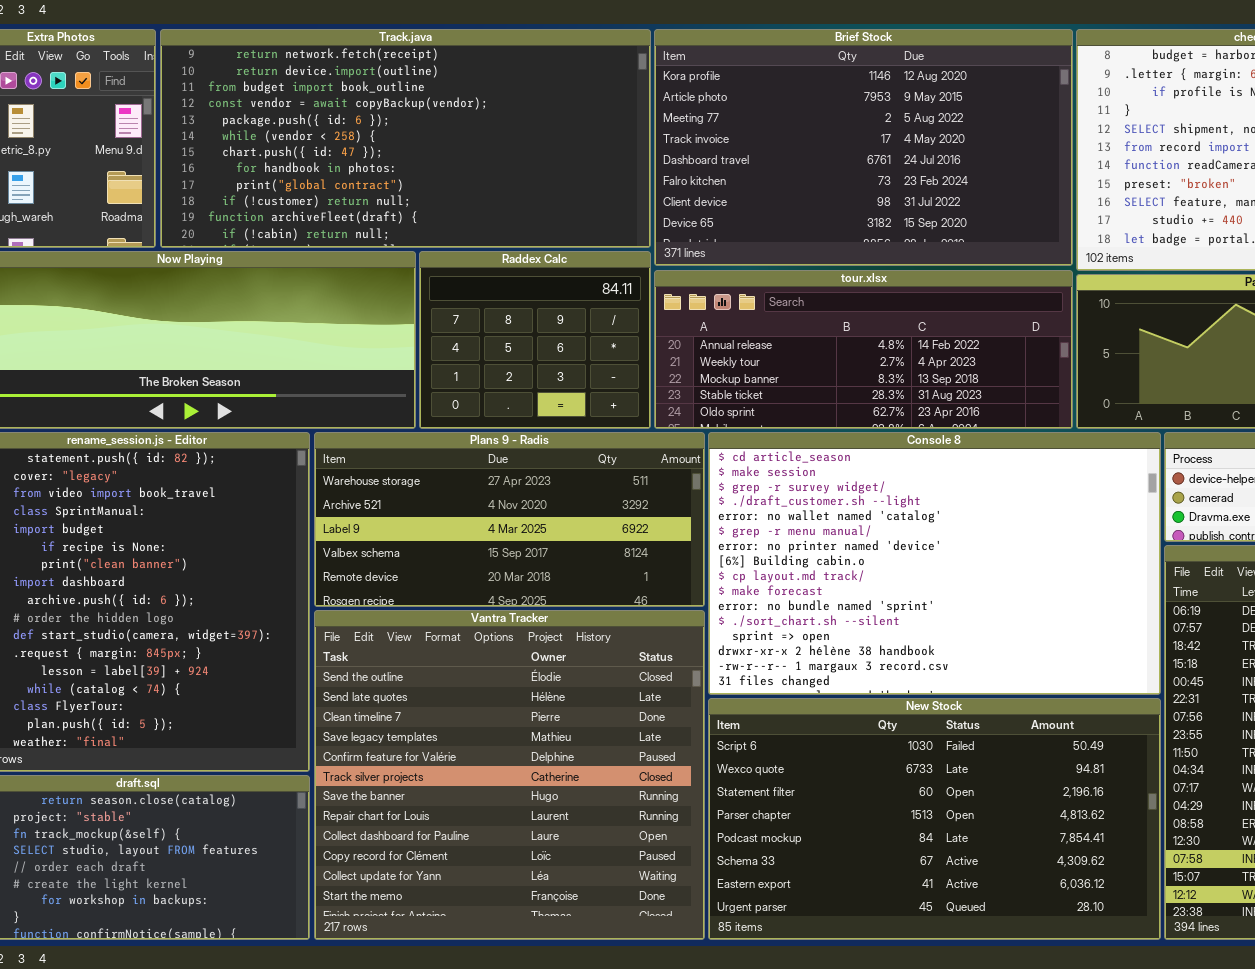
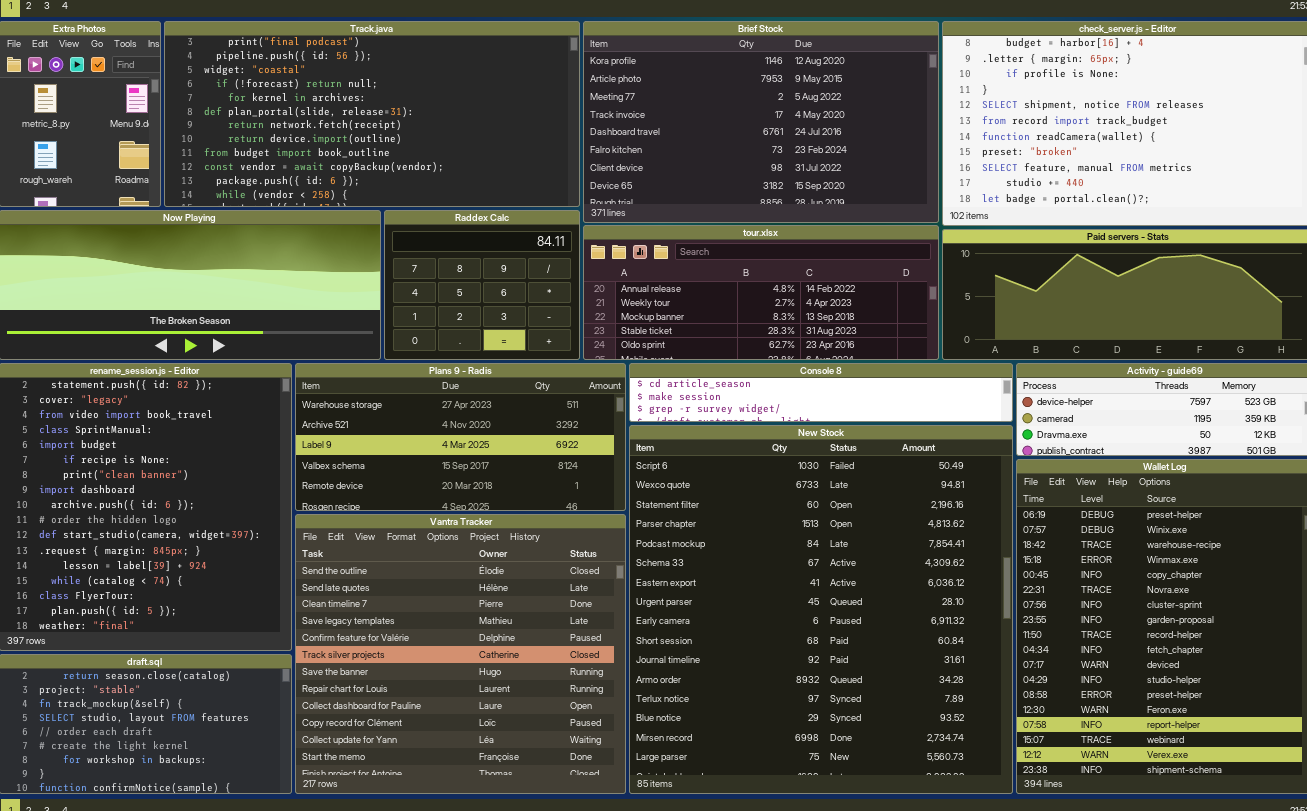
Track.java: [160,29,651,248] -> [164,21,580,207], scrolled up 6 rows
Console 8: [708,432,1161,695] -> [629,363,1013,422], resized
New Stock: [708,698,1161,940] -> [629,425,1013,794], resized

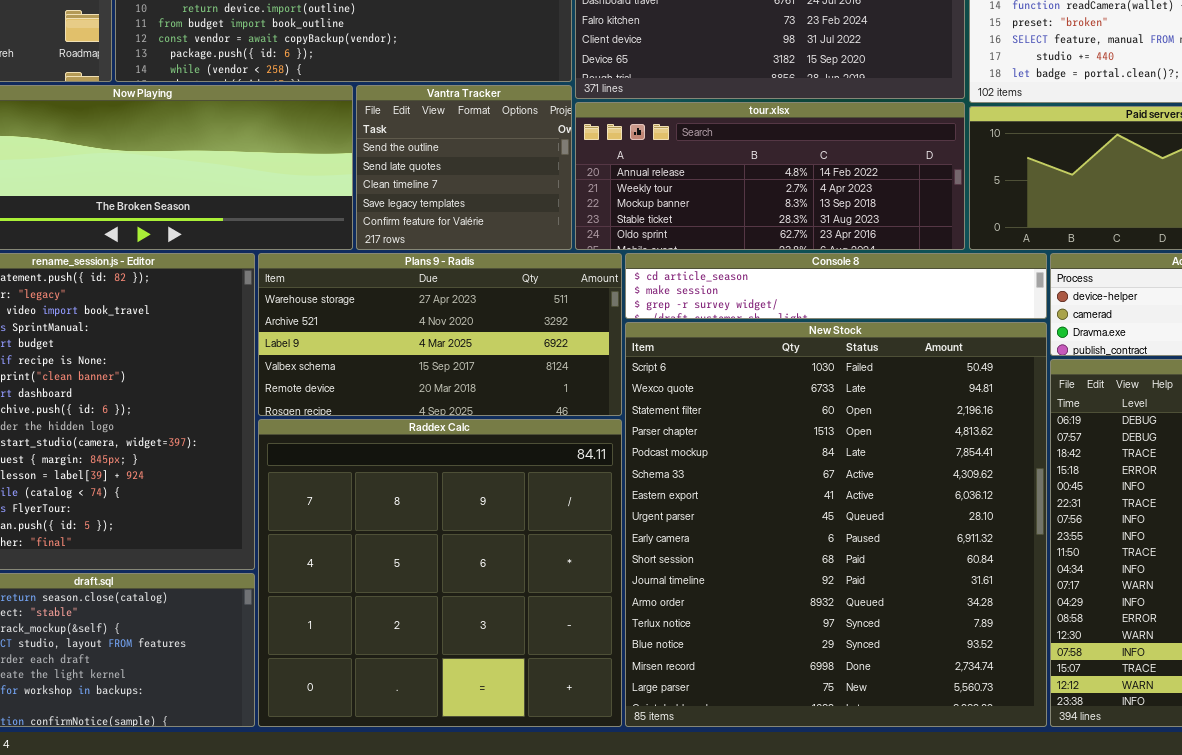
Raddex Calc: [384,210,580,360] -> [258,419,622,727], moved, resized
Vantra Tracker: [295,514,626,794] -> [356,85,572,250], moved, resized

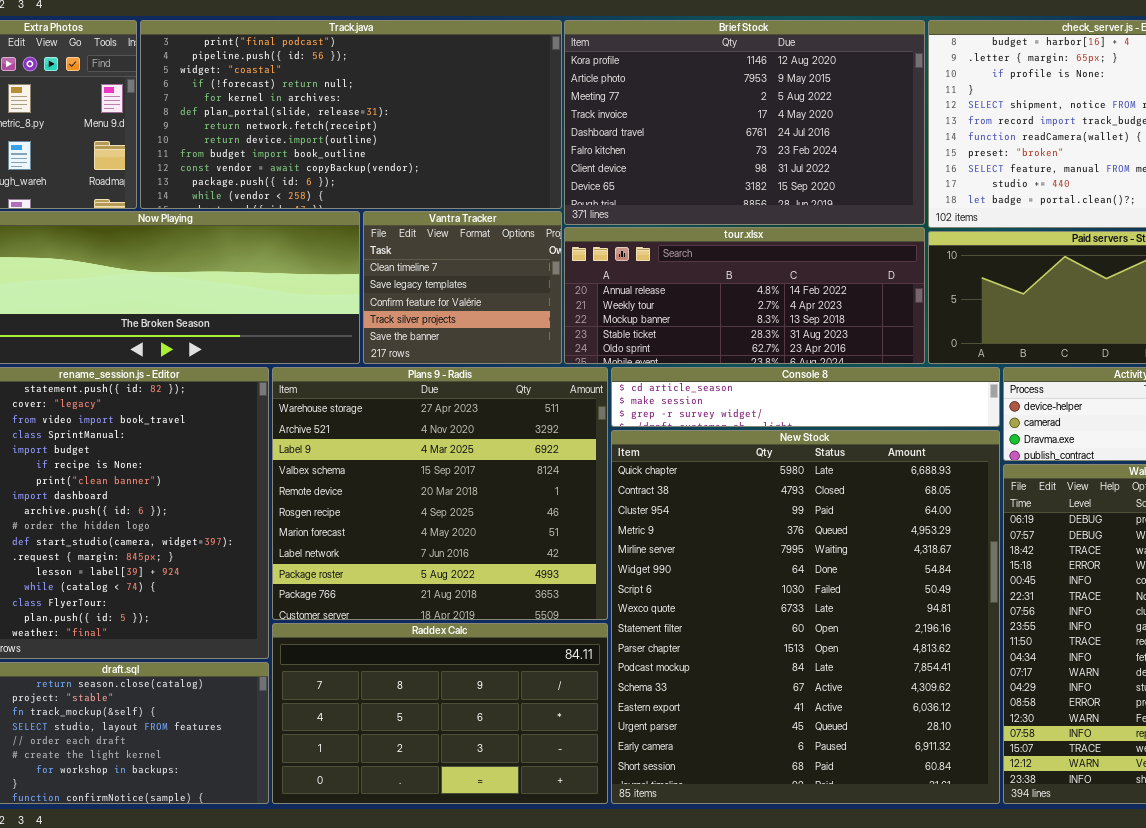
Vantra Tracker: [356,85,572,250] -> [363,211,562,364], scrolled down 2 rows
Plans 9 - Radis: [258,253,622,416] -> [272,367,608,620], resized
New Stock: [625,322,1047,727] -> [611,430,1000,804], scrolled up 6 rows
Raddex Calc: [258,419,622,727] -> [272,623,608,804], resized

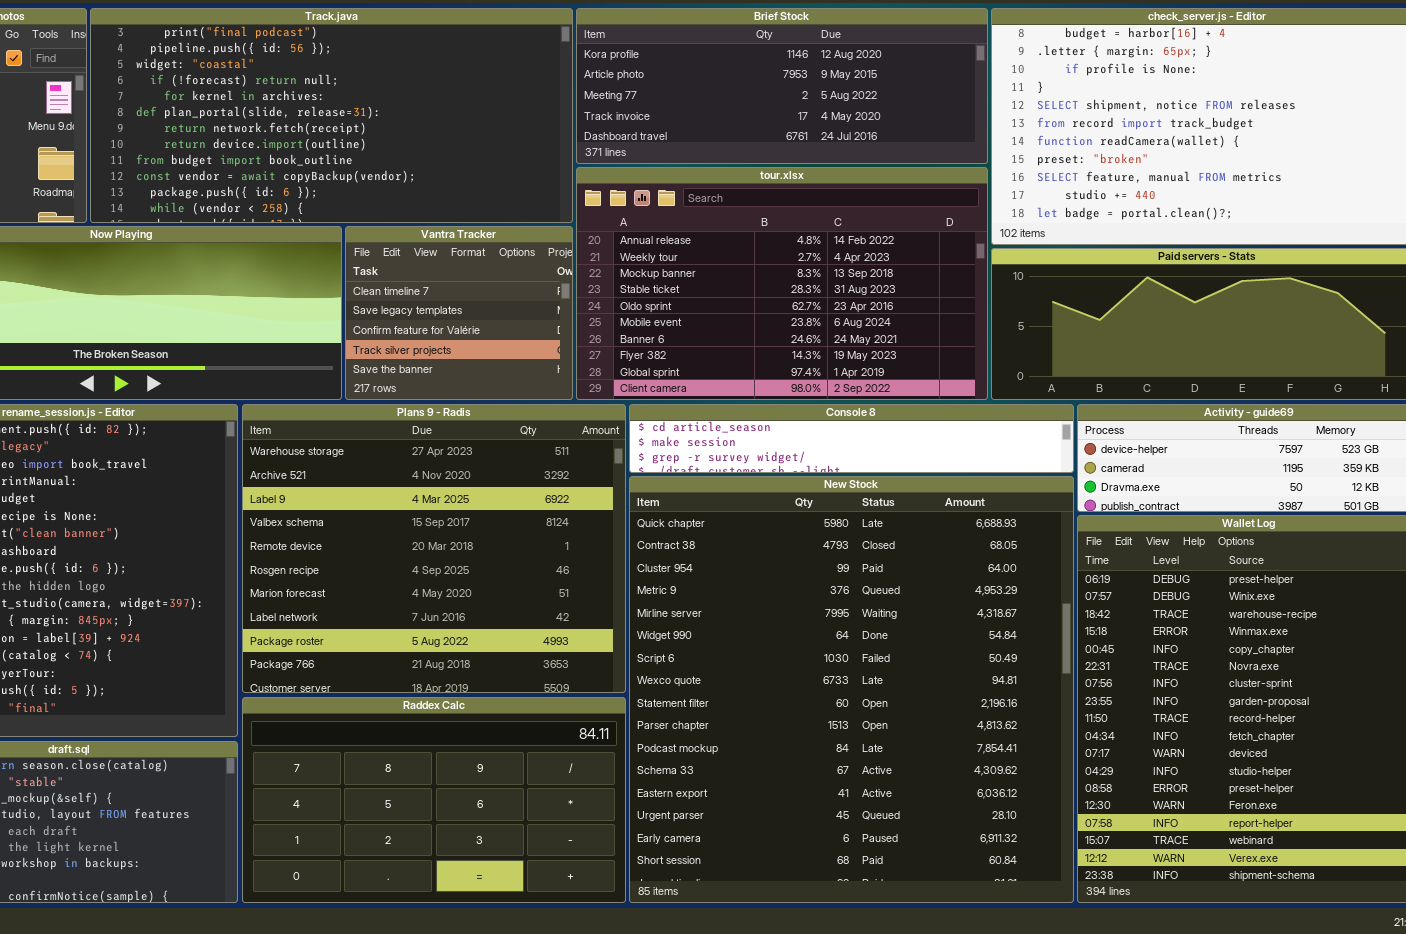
Brief Stock: [564,20,925,225] -> [576,8,988,164], resized
tour.xlsx: [564,227,925,364] -> [576,167,988,400], resized

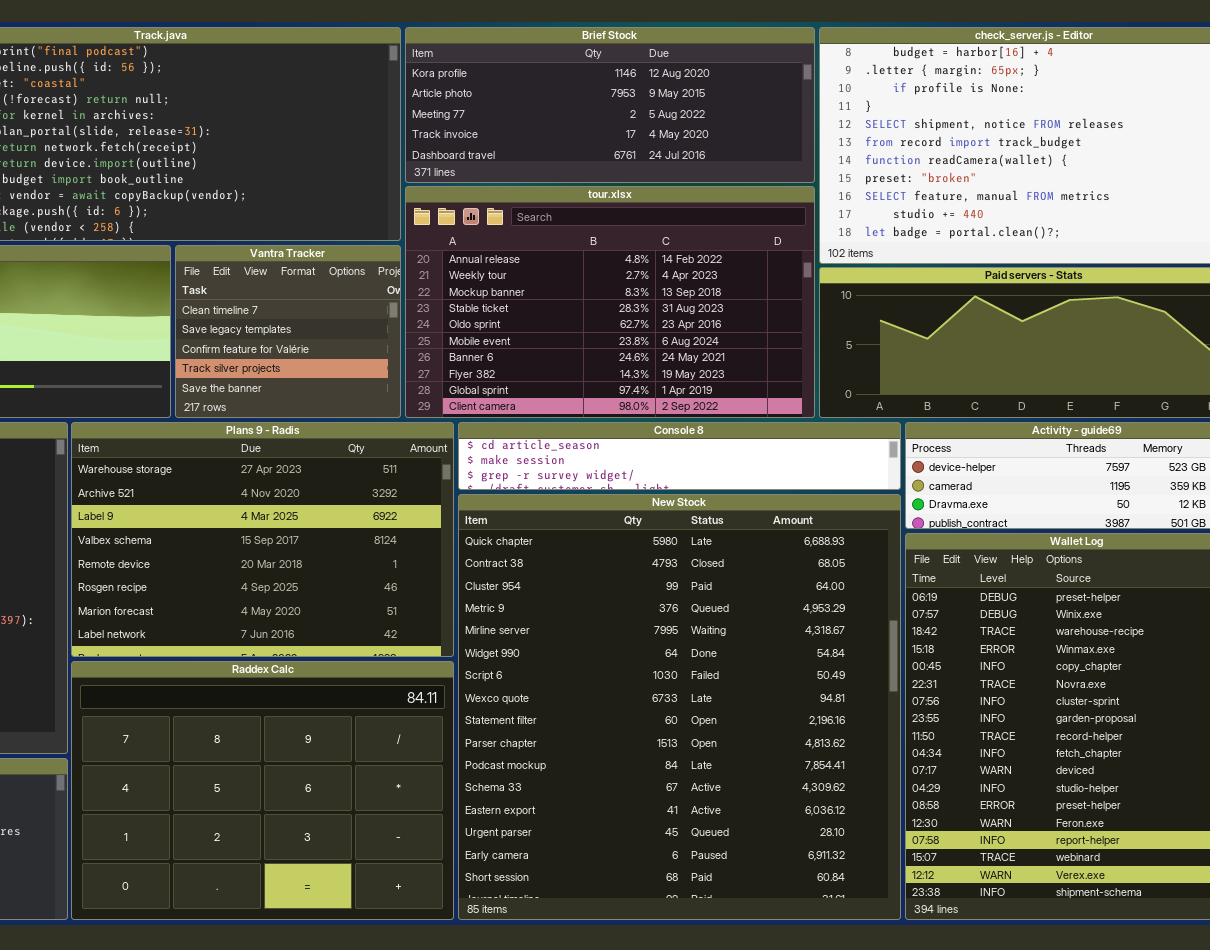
Plans 9 - Radis: [242,404,626,693] -> [71,422,454,657], resized
Raddex Calc: [242,697,626,903] -> [71,661,454,920], resized

